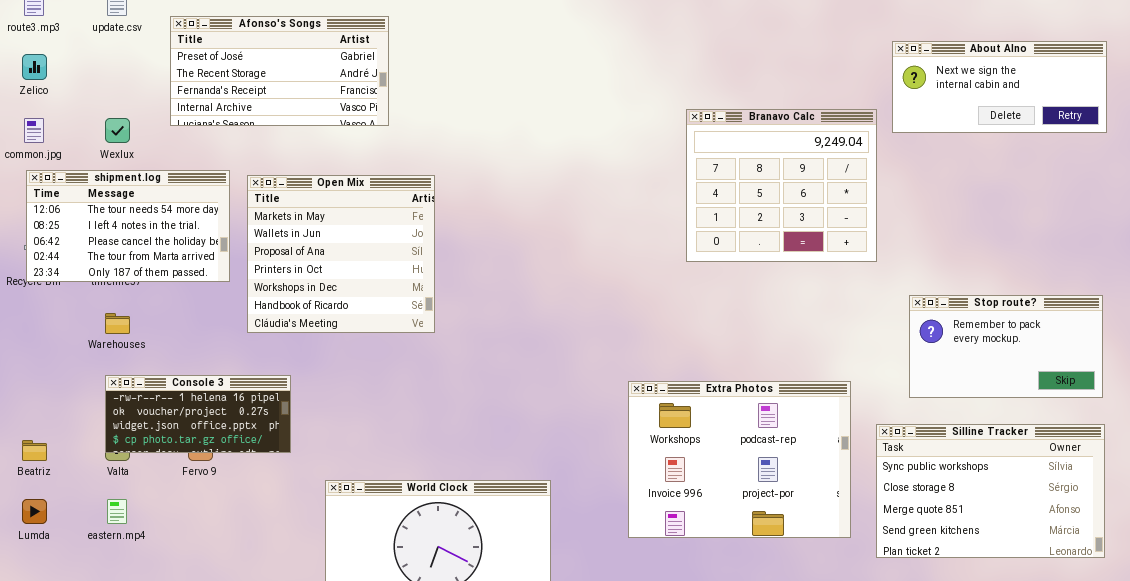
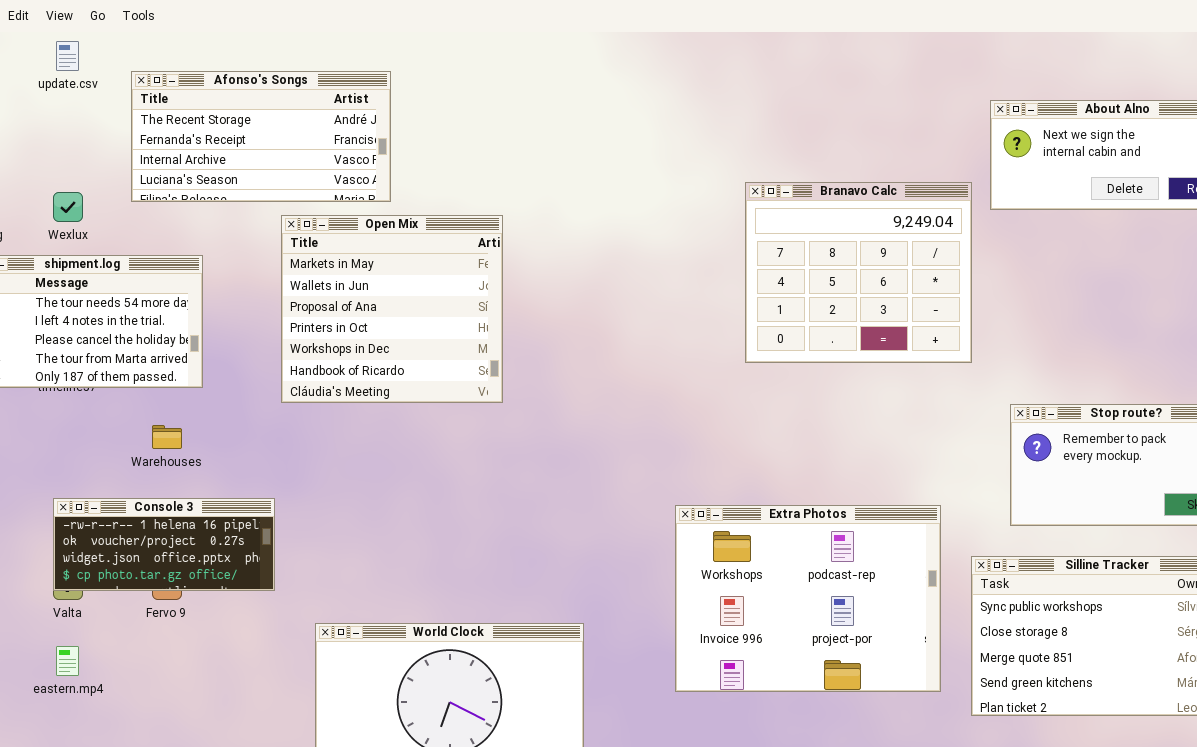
Afonso's Songs: [170,16,389,126] -> [131,71,391,202], scrolled down 1 row
Open Mix: [247,175,435,333] -> [281,215,503,403], moved
Warehouses: [105,313,130,334] -> [152,425,182,449], moved

